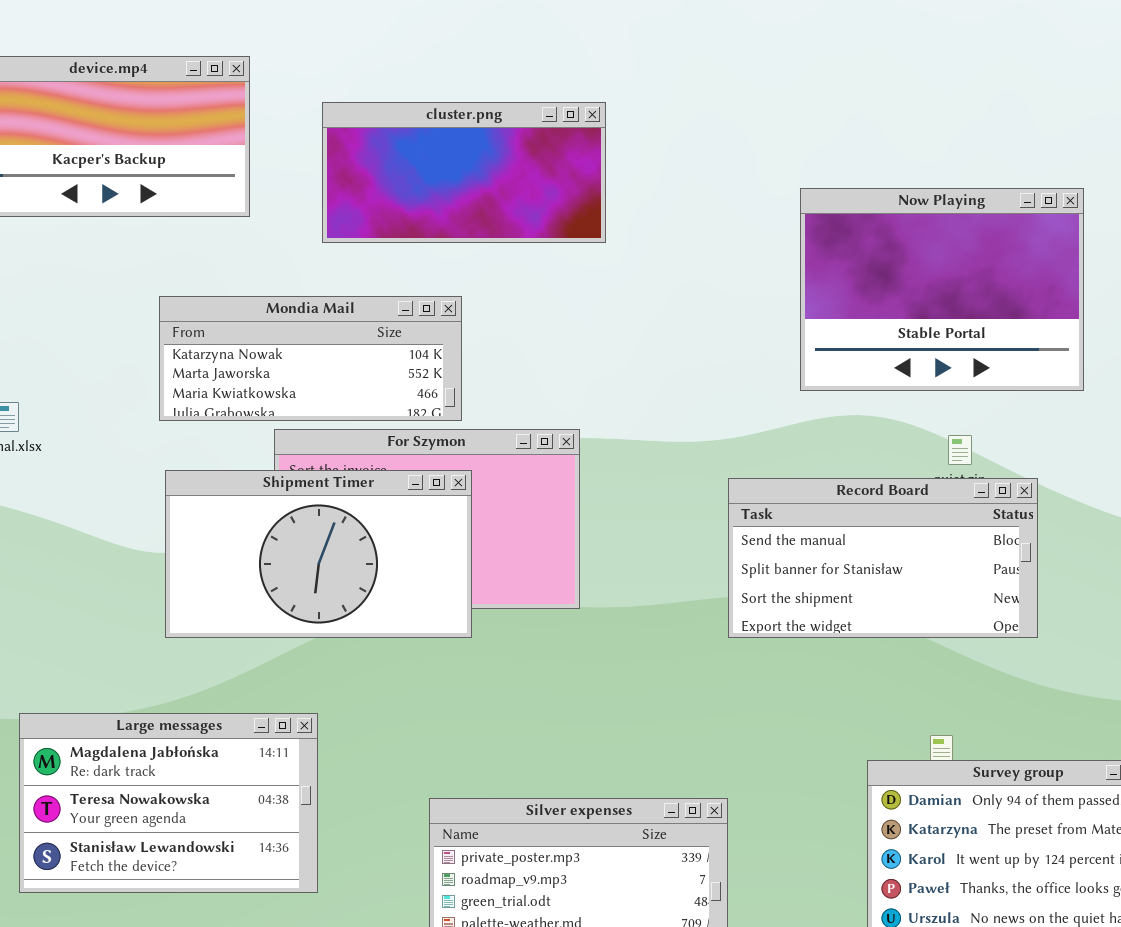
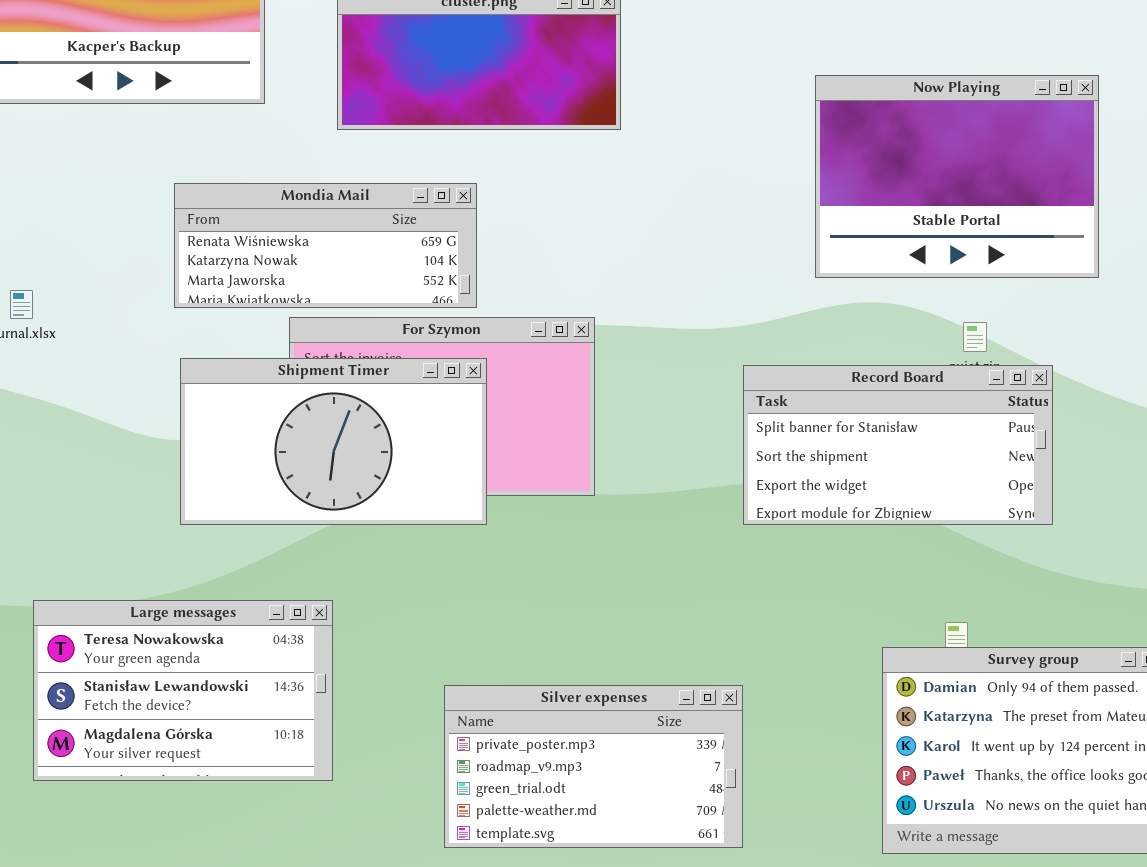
Mondia Mail: [159,296,462,421] -> [174,183,477,308], scrolled up 1 row
Record Board: [728,478,1038,638] -> [743,365,1053,525], scrolled down 1 row
Large messages: [19,713,318,893] -> [33,600,333,781], scrolled down 1 row

